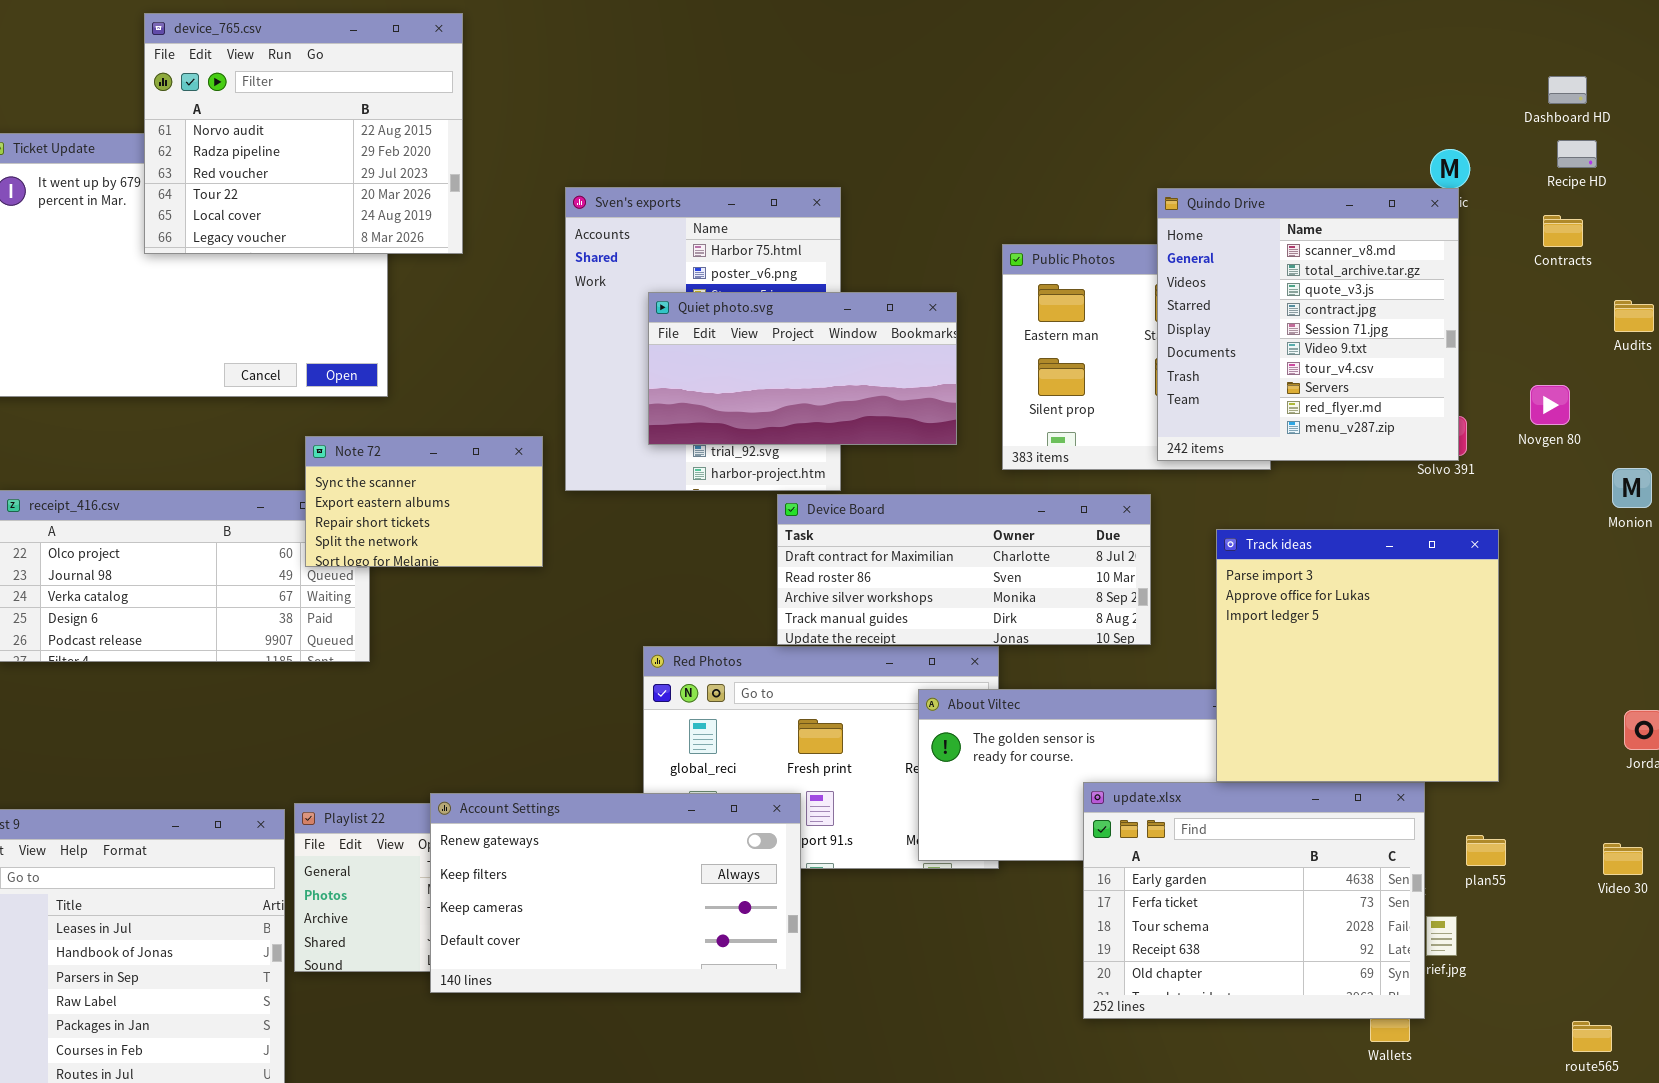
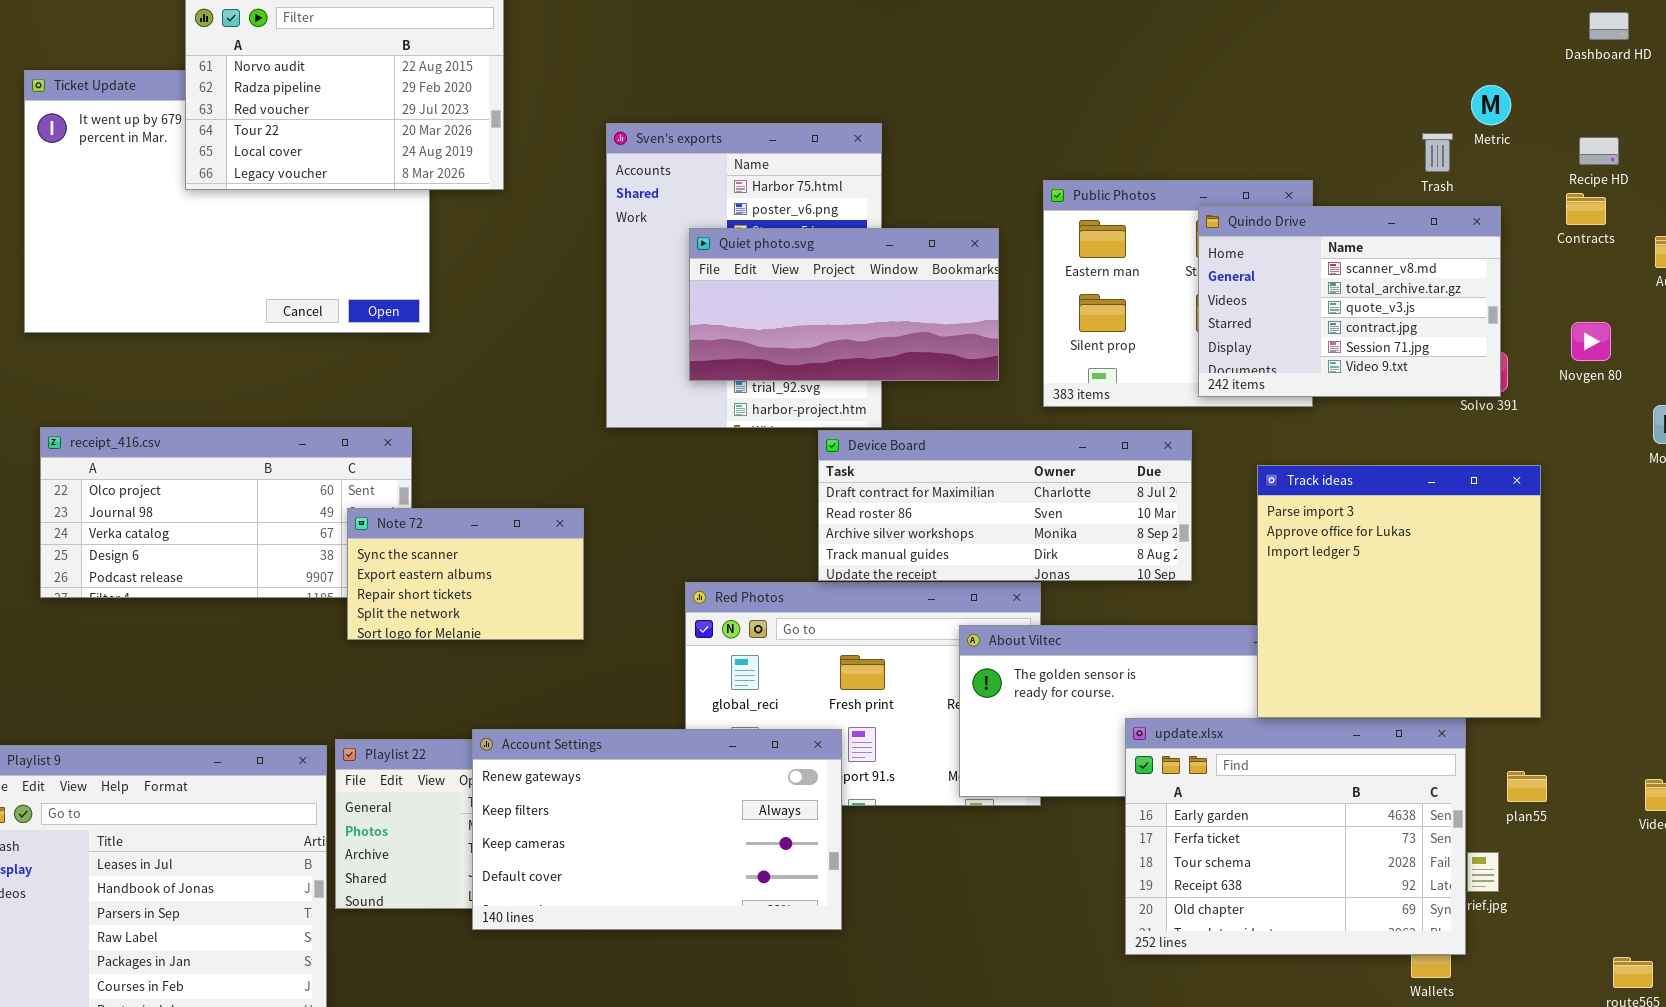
Recipe HD: [1557,140,1597,168] -> [1579,137,1619,165], moved
Quindo Drive: [1157,188,1459,461] -> [1198,206,1501,397], resized
Contracts: [1543,215,1583,247] -> [1566,193,1606,225], moved
Note 72: [305,436,543,567] -> [347,508,584,640], moved

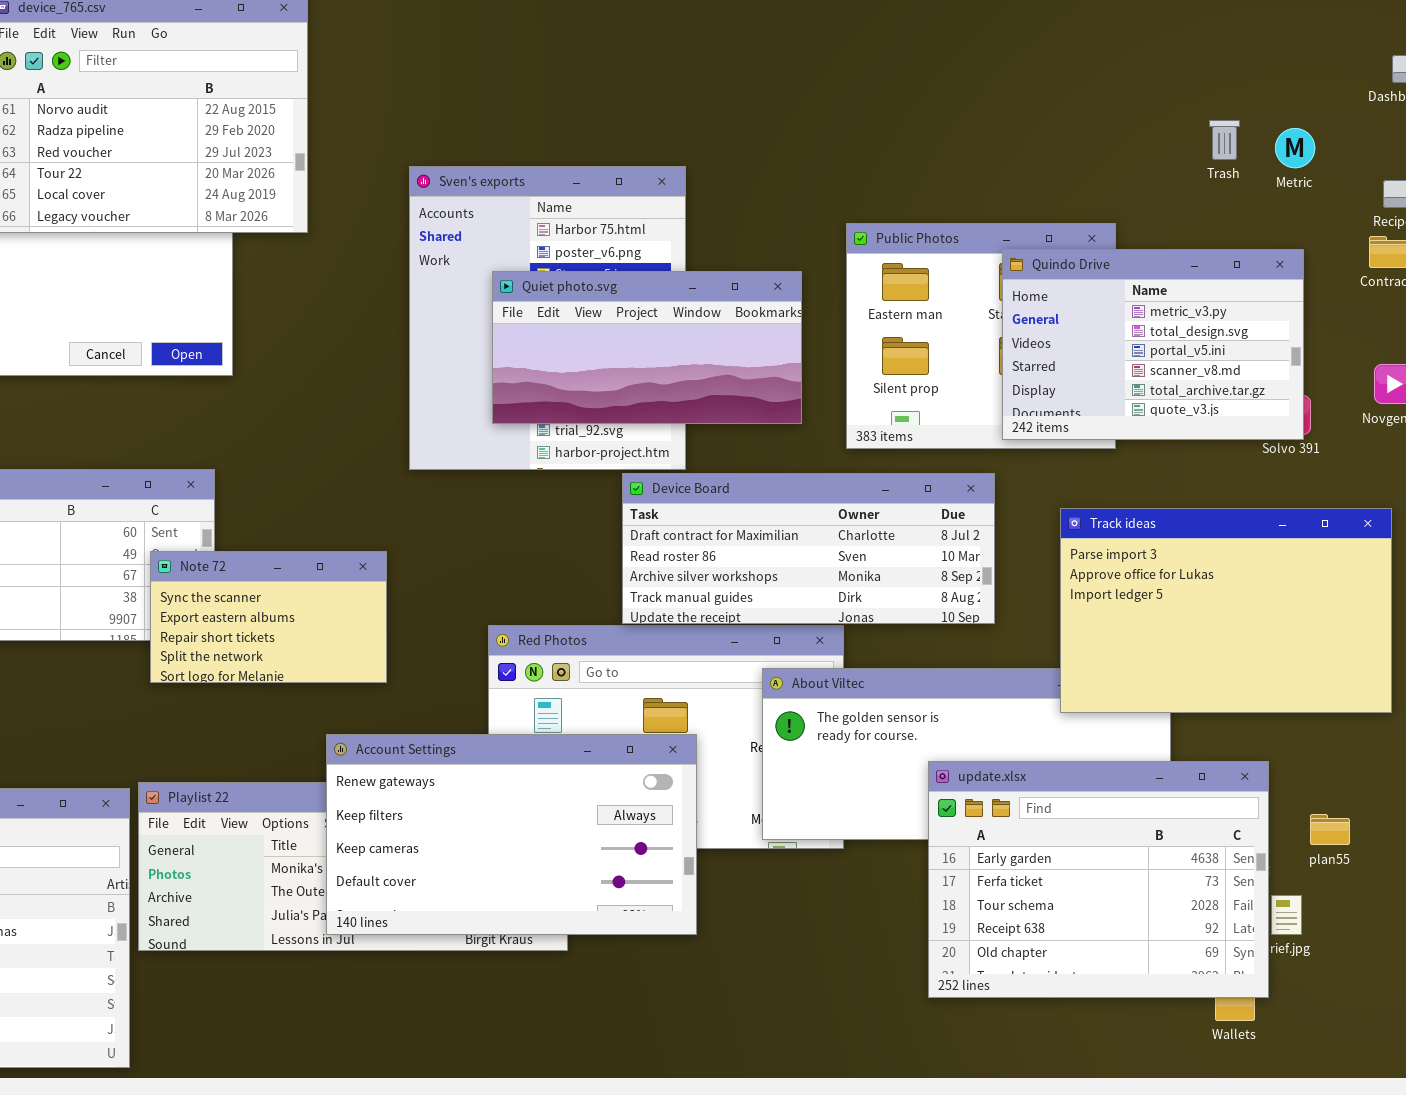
Trash: [1422,133,1453,172] -> [1209,120,1240,160], moved
Quindo Drive: [1198,206,1501,397] -> [1002,249,1304,440], scrolled up 3 rows
Track ideas: [1257,465,1541,718] -> [1060,508,1392,713], resized
Account Settings: [472,729,842,930] -> [326,734,697,935], moved

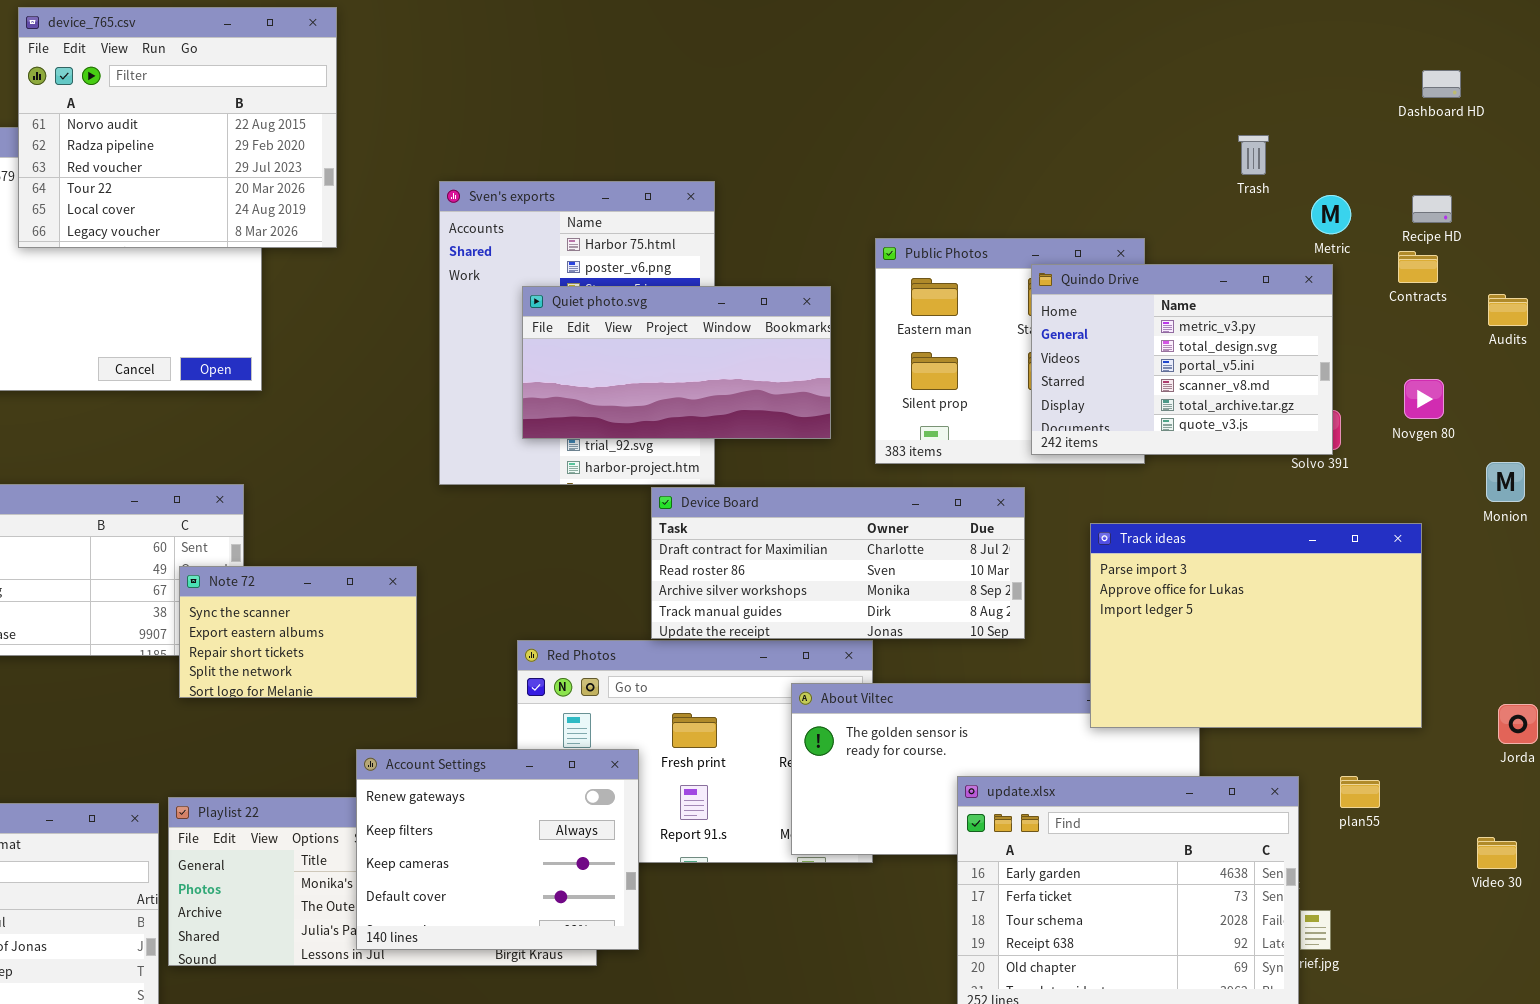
Metric: [1275,128,1315,168] -> [1311,195,1351,234], moved
Account Settings: [326,734,697,935] -> [356,749,639,950], resized
plan55: [1310,814,1350,845] -> [1340,776,1380,808], moved

